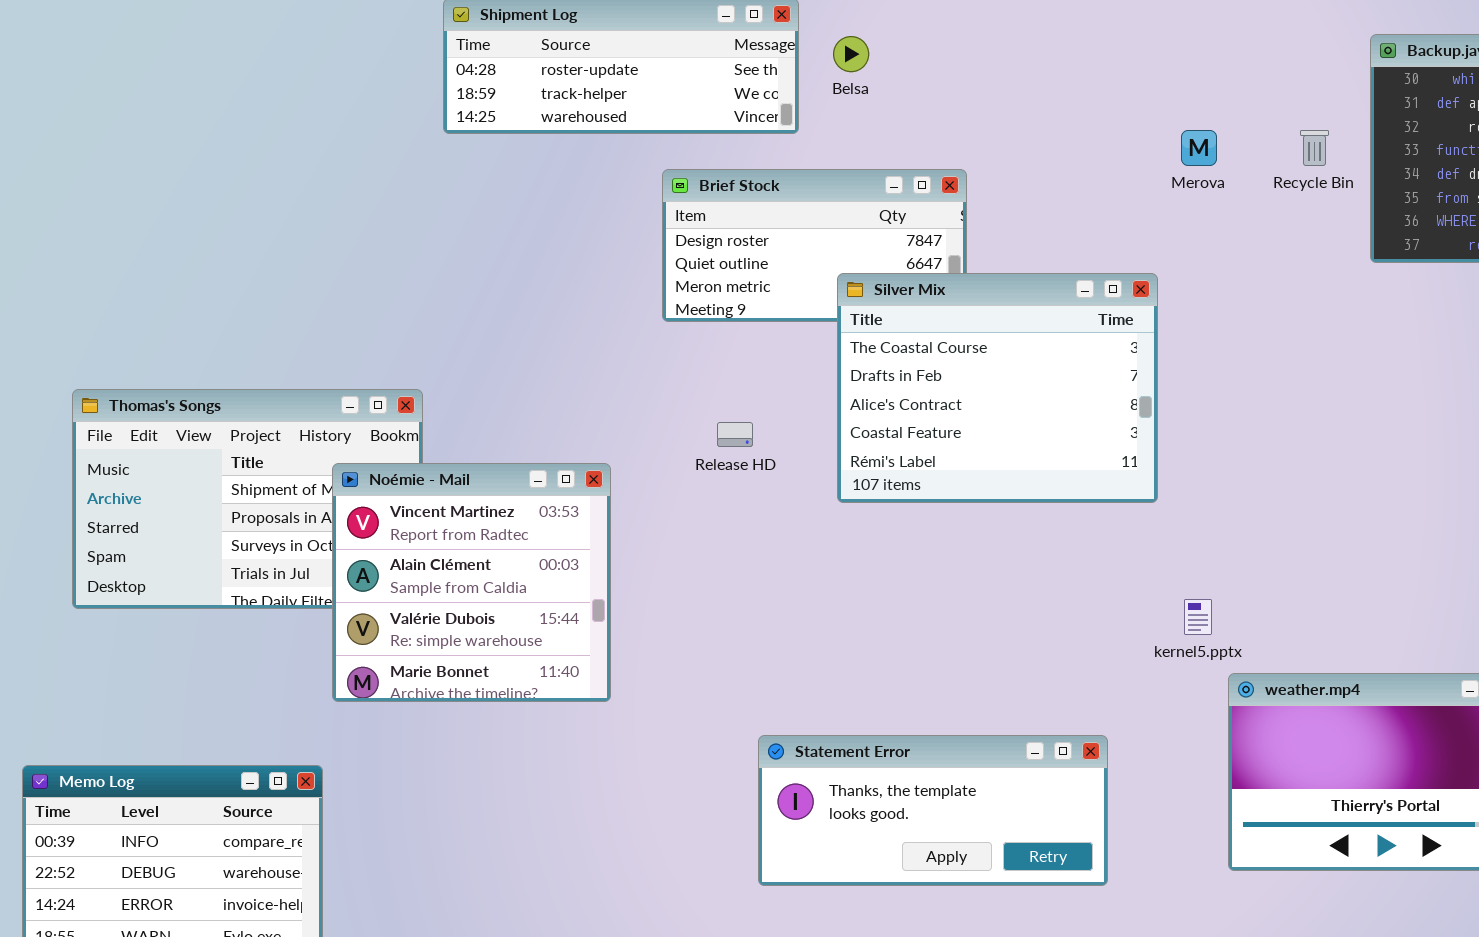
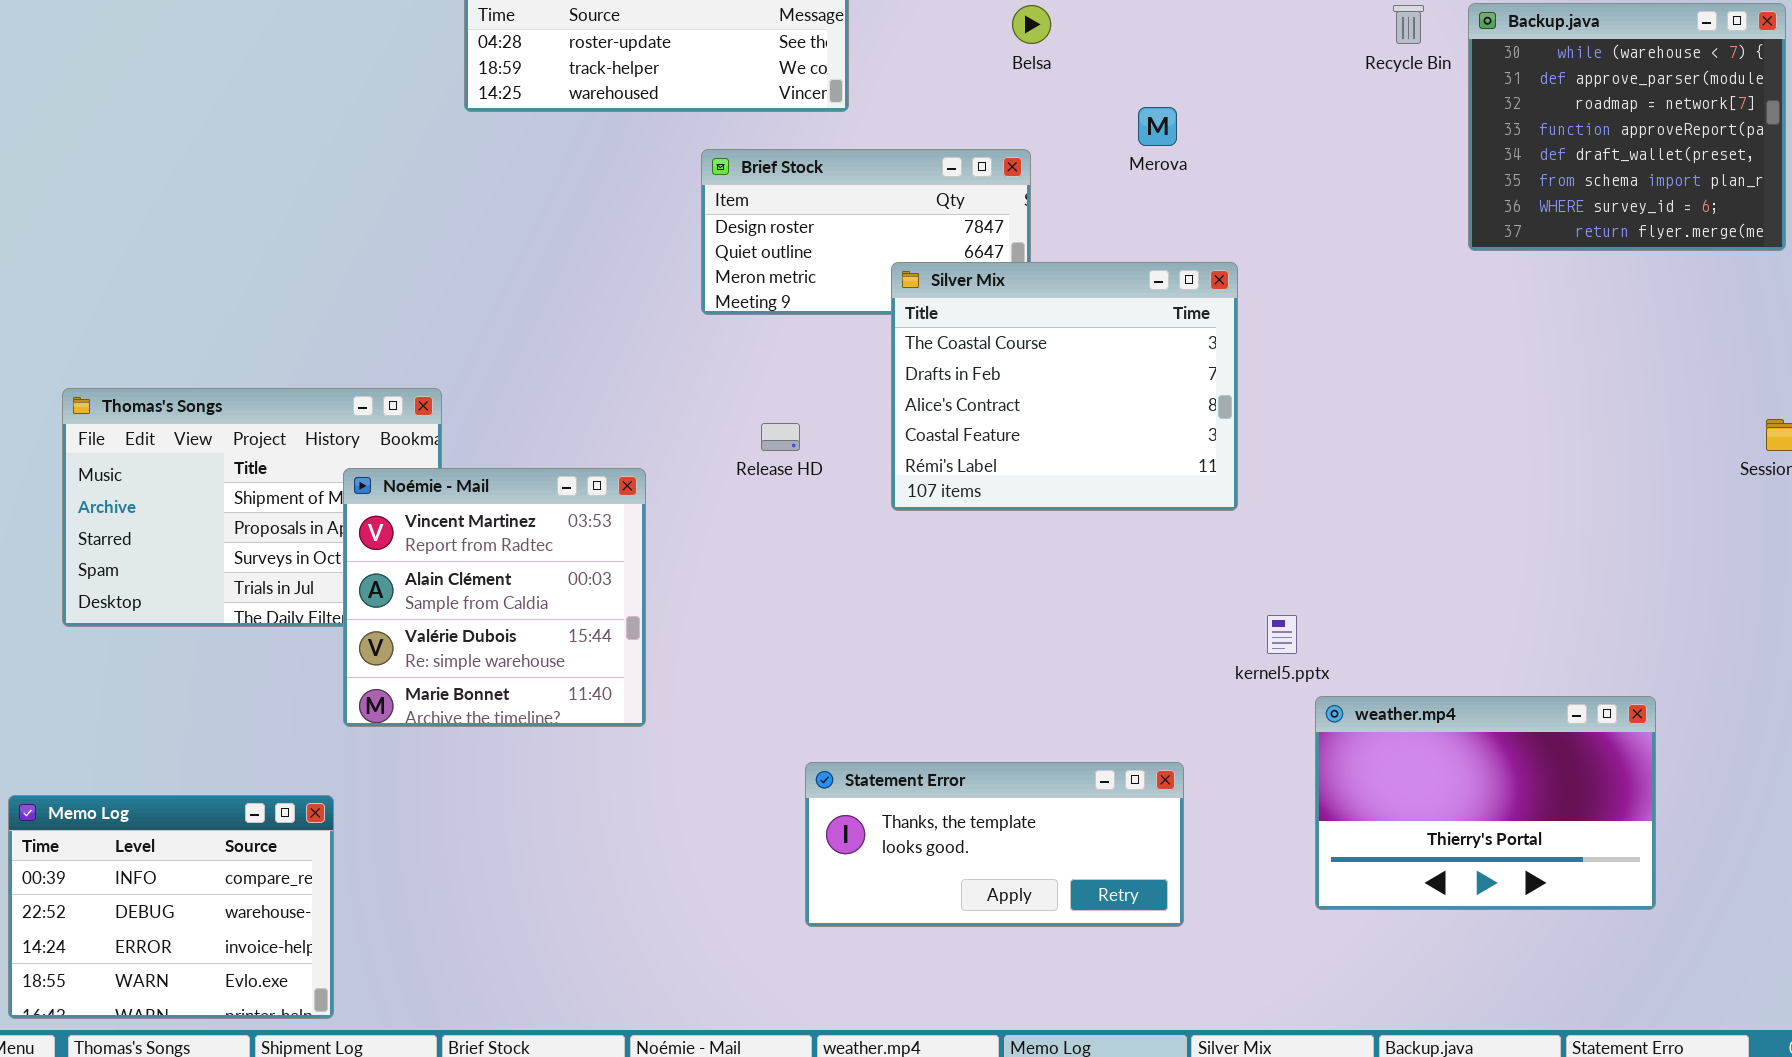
Belsa: [833,36,869,72] -> [1012,5,1051,44], moved
Merova: [1181,130,1217,166] -> [1138,107,1177,146], moved
Recycle Bin: [1300,130,1329,166] -> [1393,5,1424,44], moved

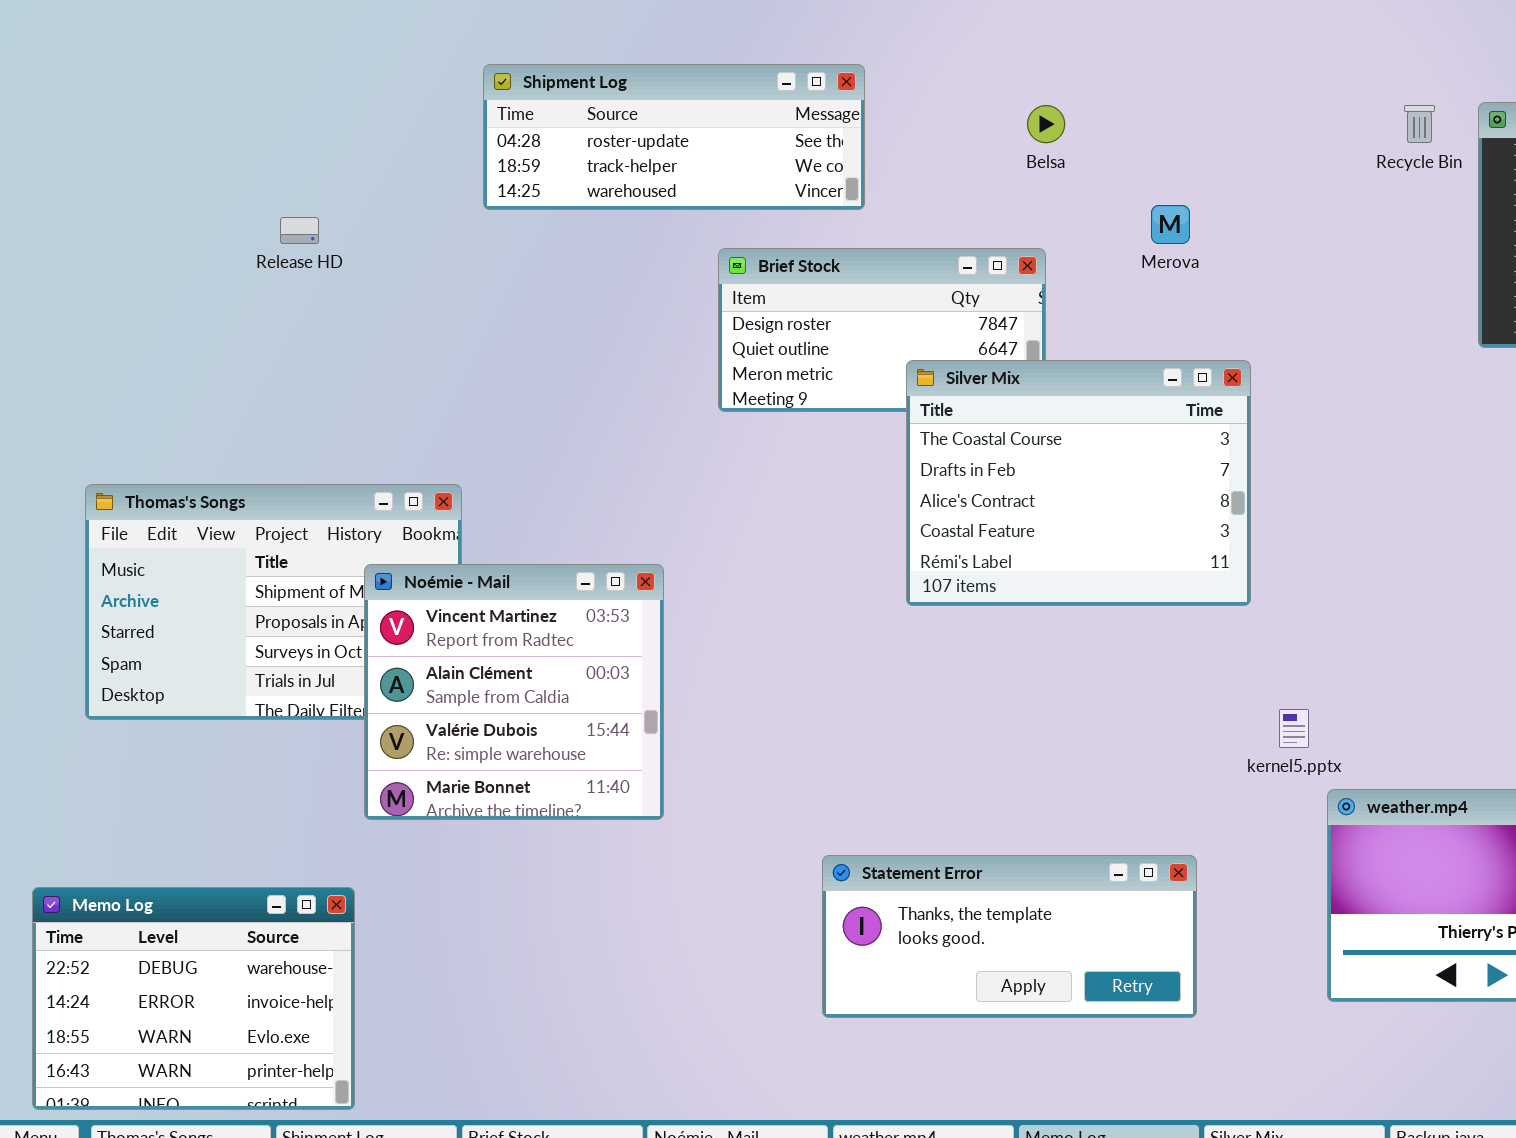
Release HD: [761,423,800,451] -> [280,217,319,244], moved
Memo Log: [8,795,334,1019] -> [32,887,355,1110], scrolled down 1 row

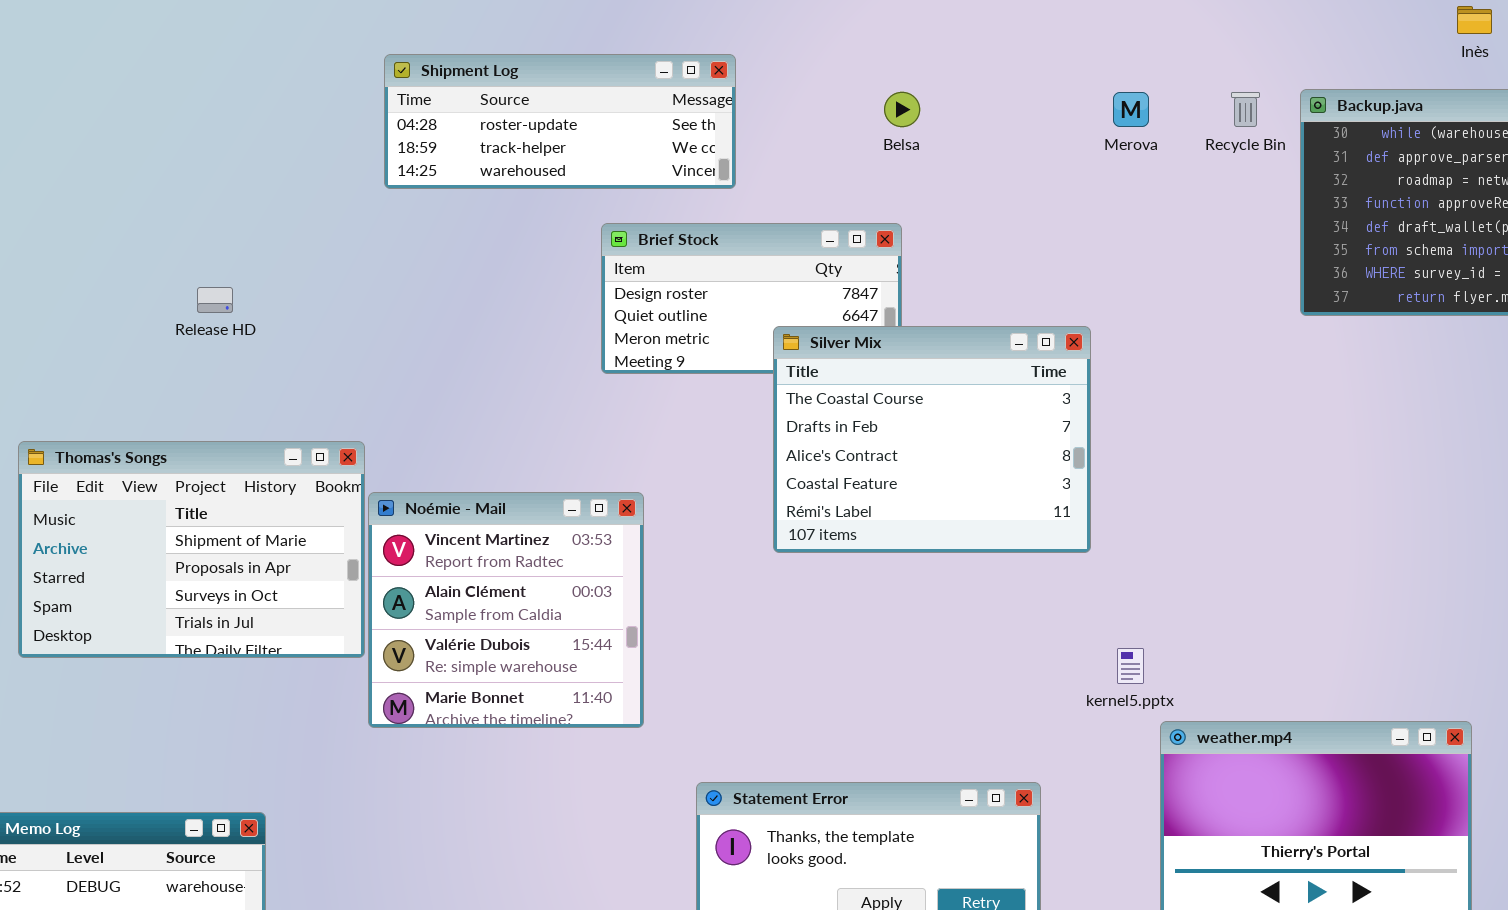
Merova: [1151,205,1190,244] -> [1113,92,1149,127], moved
Release HD: [280,217,319,244] -> [197,287,233,313], moved
Noémie - Mail: [364,564,664,820] -> [368,492,644,728], moved

